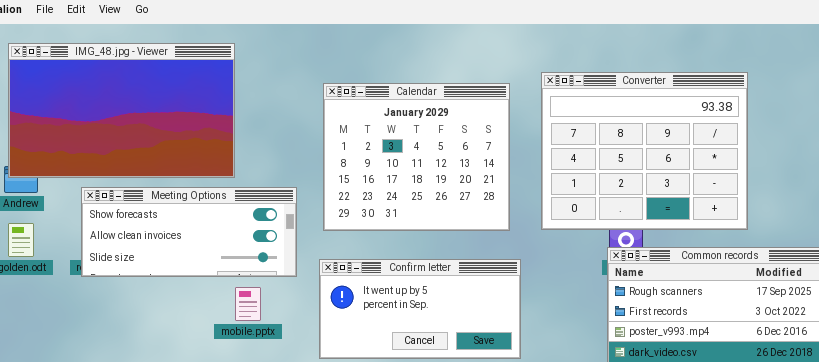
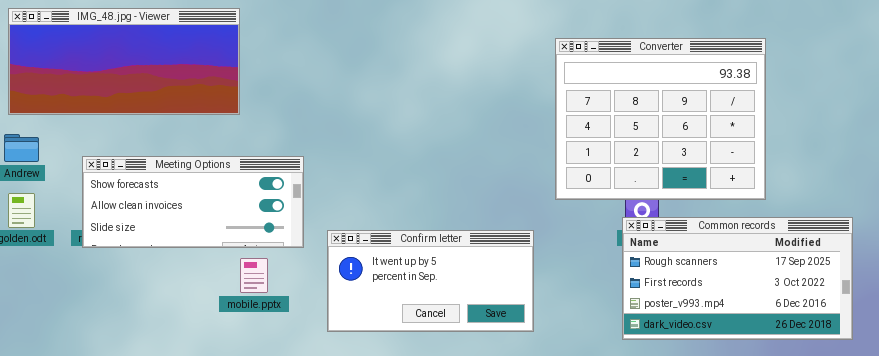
IMG_48.jpg - Viewer: [8,43,235,178] -> [8,8,240,115], resized
Calendar: [323,83,510,231] -> none, closed

